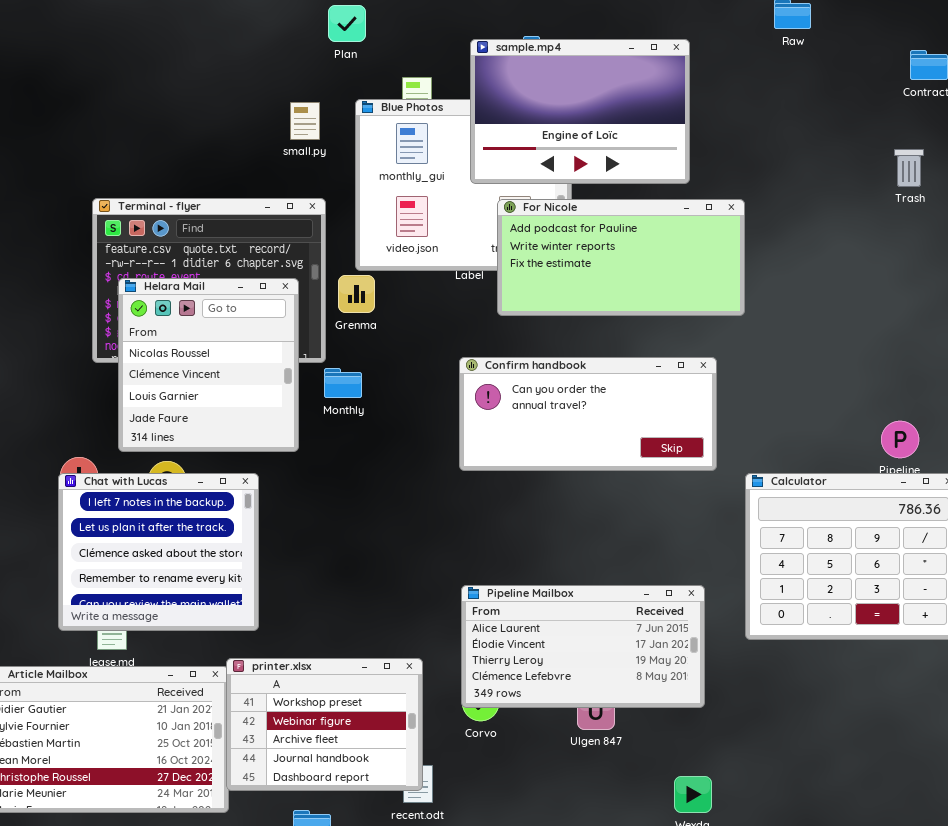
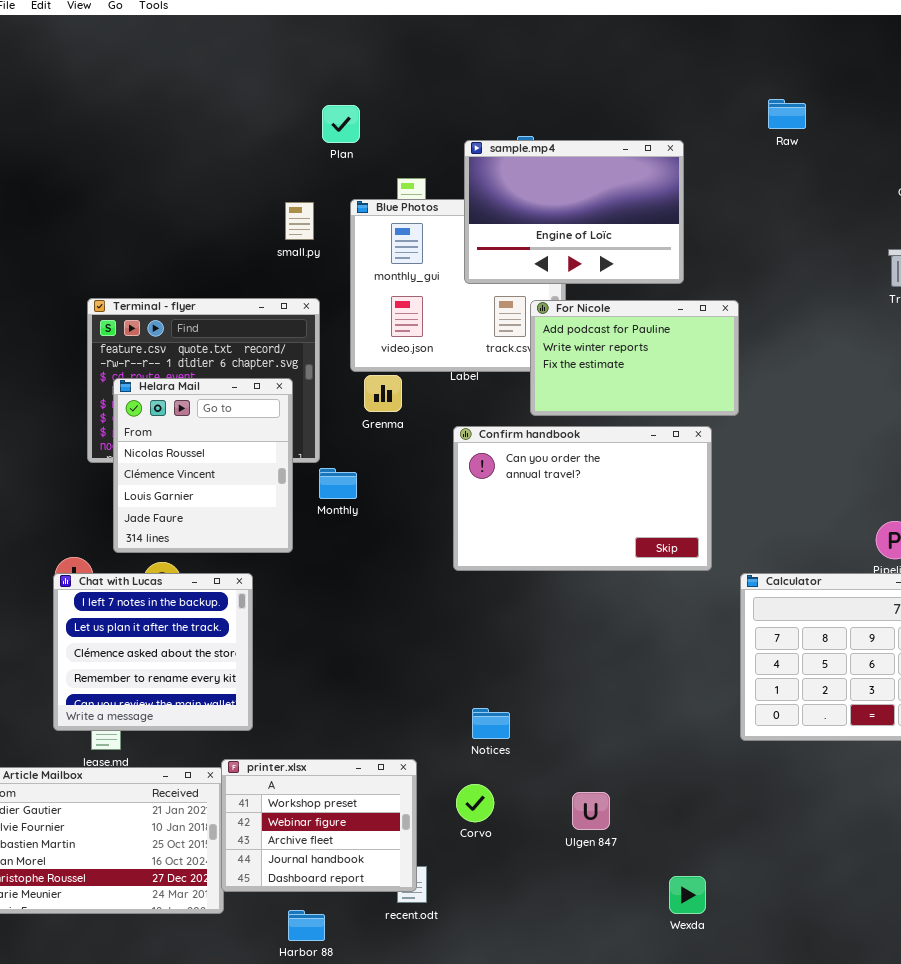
For Nicole: [497,199,745,316] -> [530,300,739,416], resized
Grenma: [338,275,375,313] -> [364,375,402,412], moved
Confirm handbook: [459,357,717,471] -> [453,426,712,571], resized
Pipeline Mailbox: [461,585,705,708] -> none, closed

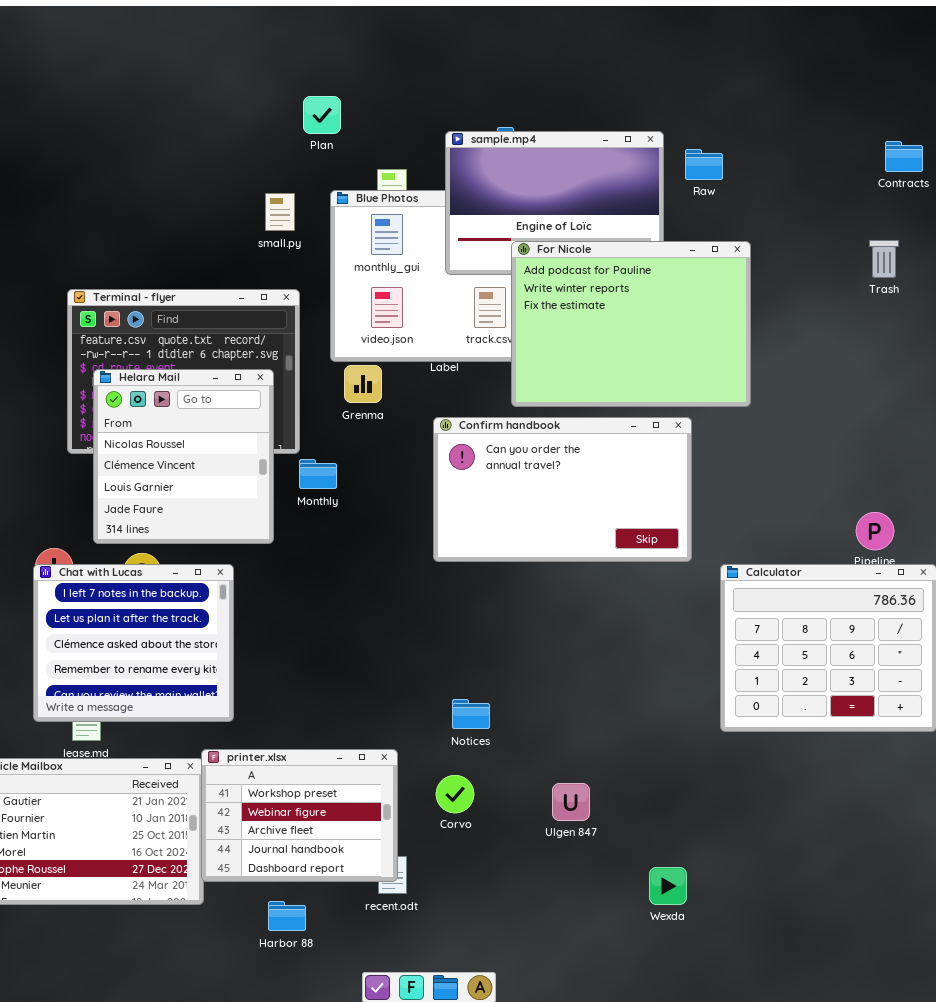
Raw: [768,99,806,129] -> [685,149,723,180], moved
For Nicole: [530,300,739,416] -> [511,241,751,407], resized

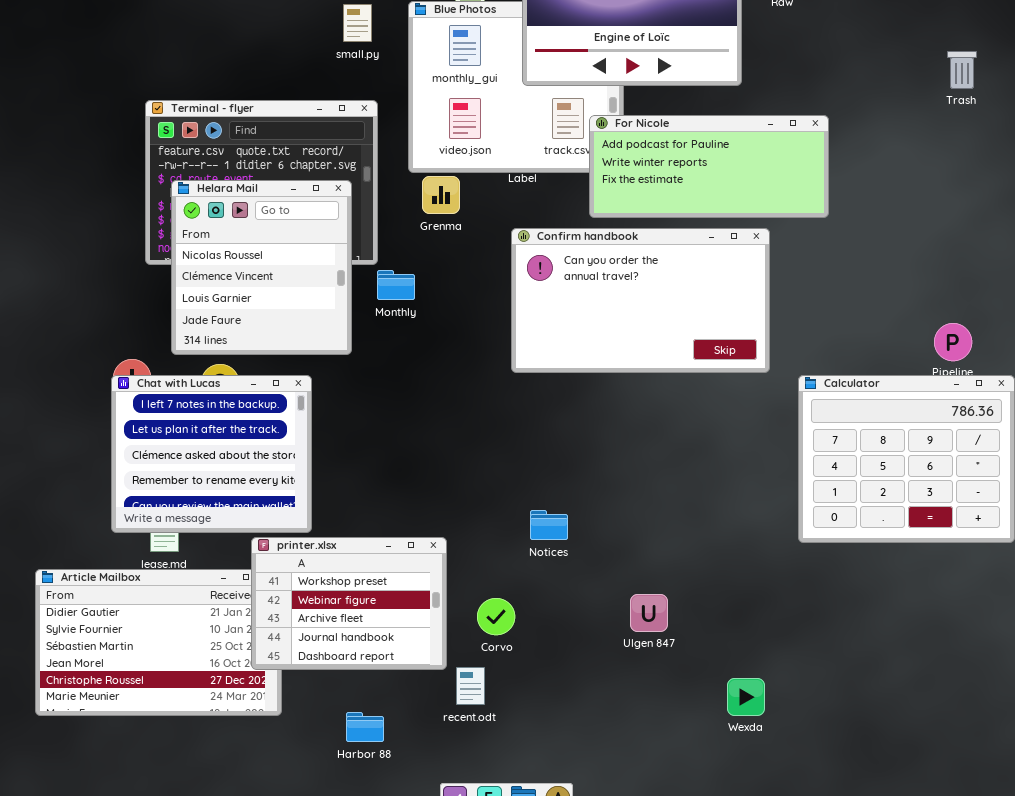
For Nicole: [511,241,751,407] -> [589,115,829,218], resized
printer.xlsx: [201,749,398,882] -> [251,537,447,670], moved
Corvo: [436,775,474,813] -> [477,598,515,635], moved

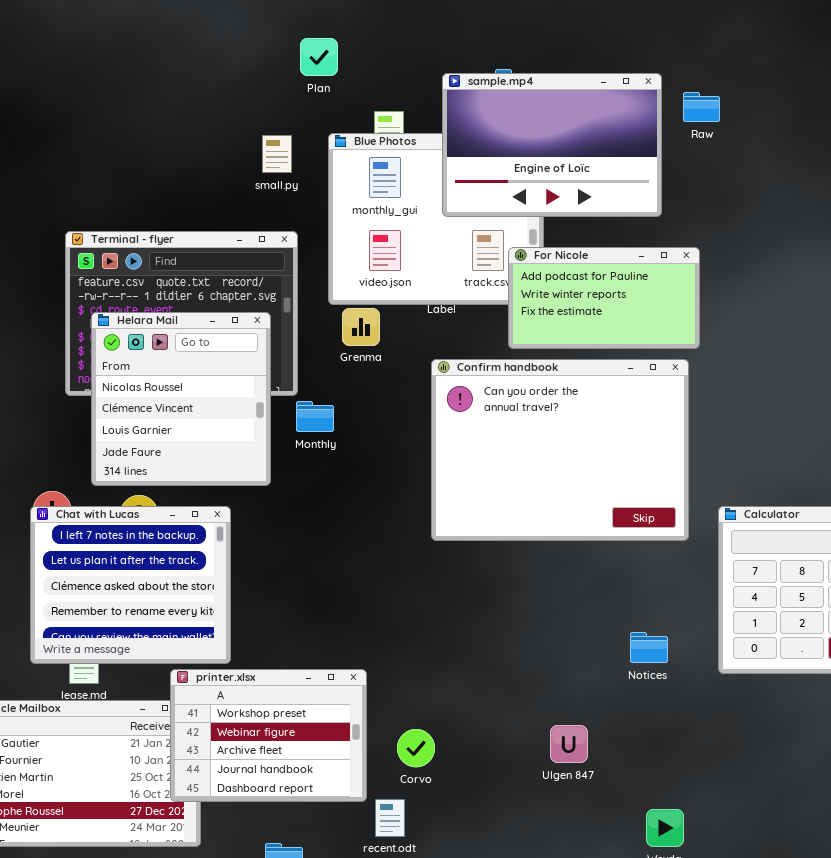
For Nicole: [589,115,829,218] -> [508,247,700,349], resized
Confirm handbook: [511,228,770,373] -> [431,359,689,541], resized
Notices: [530,510,568,540] -> [630,632,668,663], moved

